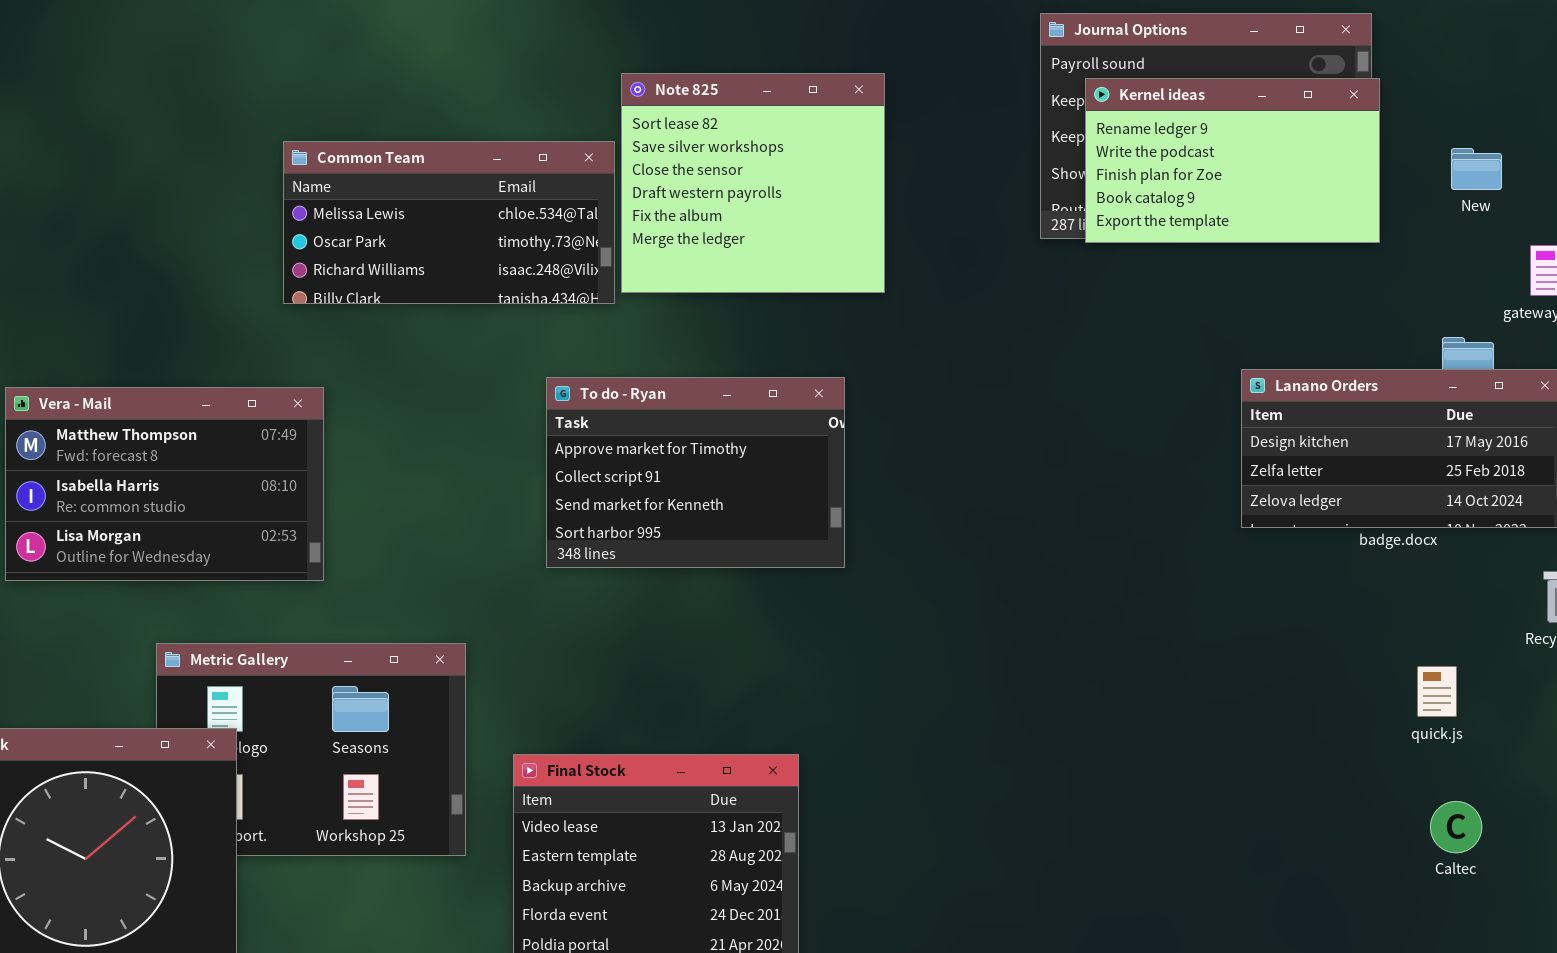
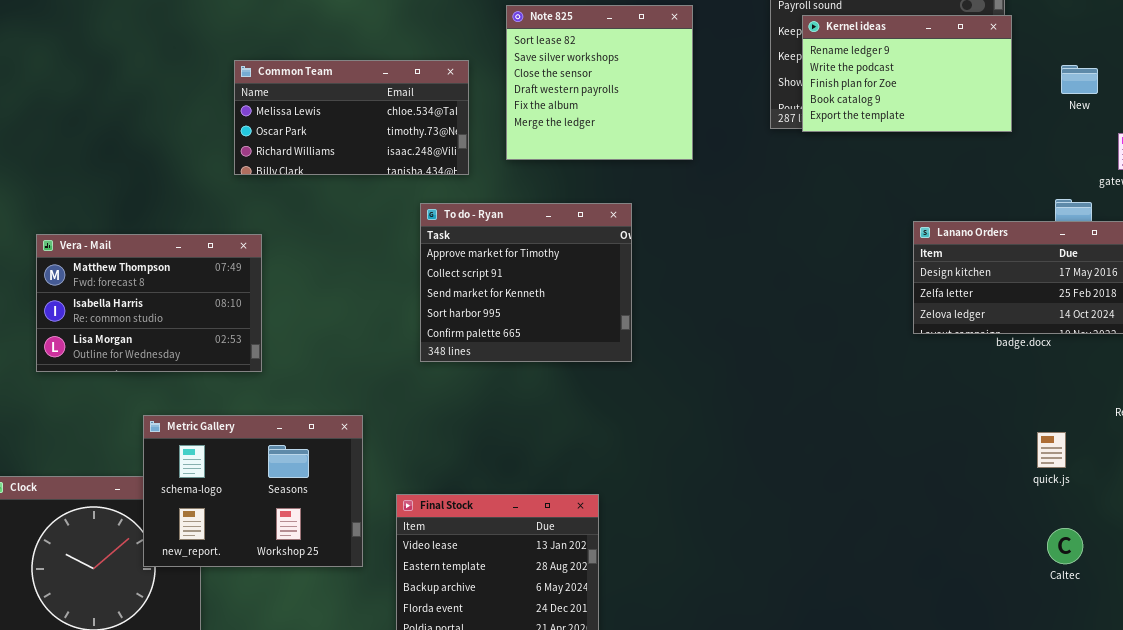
Note 825: [621,73,885,293] -> [506,5,693,160], moved
To do - Ryan: [546,377,845,568] -> [420,203,632,362], resized
Metric Gallery: [156,643,466,856] -> [143,415,363,567], raised

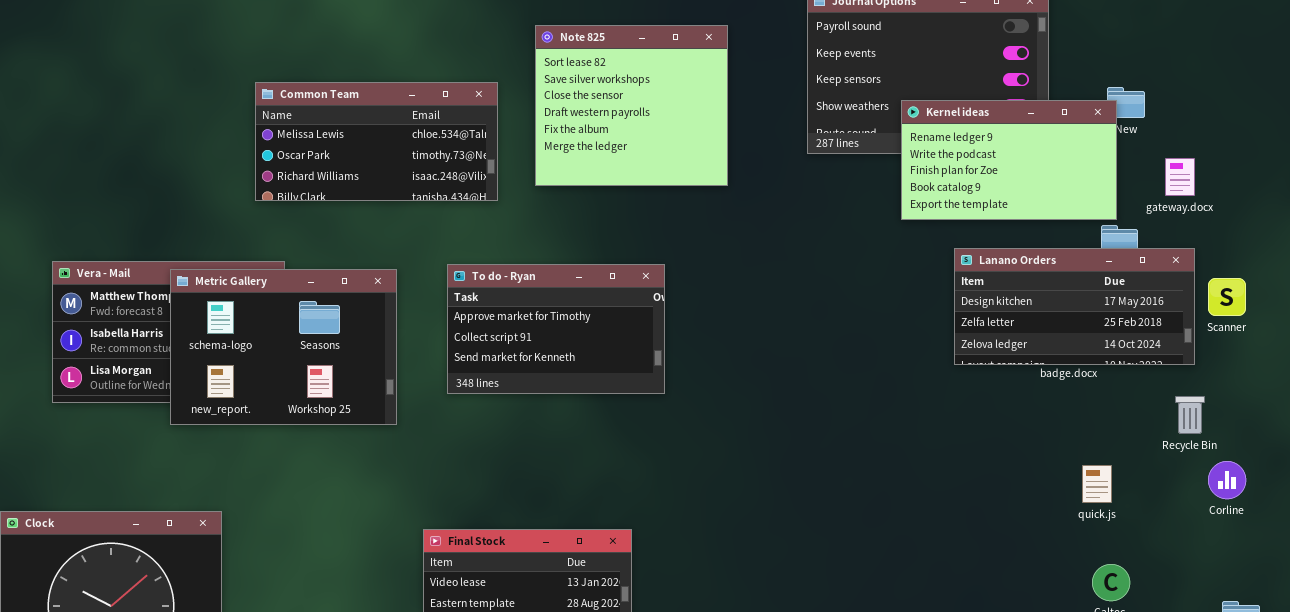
Kernel ideas: [802,15,1012,132] -> [901,100,1117,220], moved
To do - Ryan: [420,203,632,362] -> [447,264,665,394], resized
Metric Gallery: [143,415,363,567] -> [170,269,397,425], moved

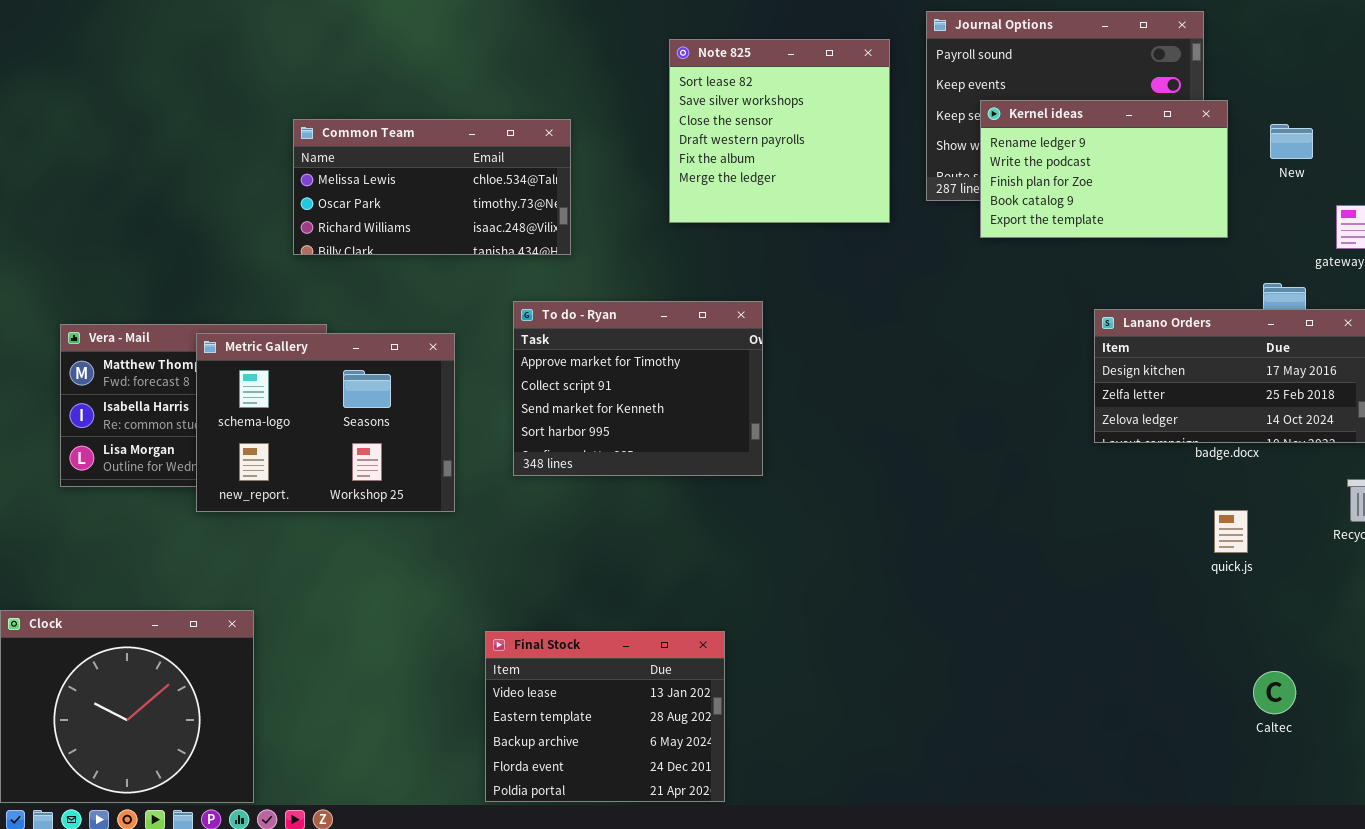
Note 825: [535,25,728,186] -> [669,39,890,223], moved
Kernel ideas: [901,100,1117,220] -> [980,100,1228,238], moved
To do - Ryan: [447,264,665,394] -> [513,301,763,476], resized
quick.js: [1082,465,1112,503] -> [1214,510,1248,553], moved

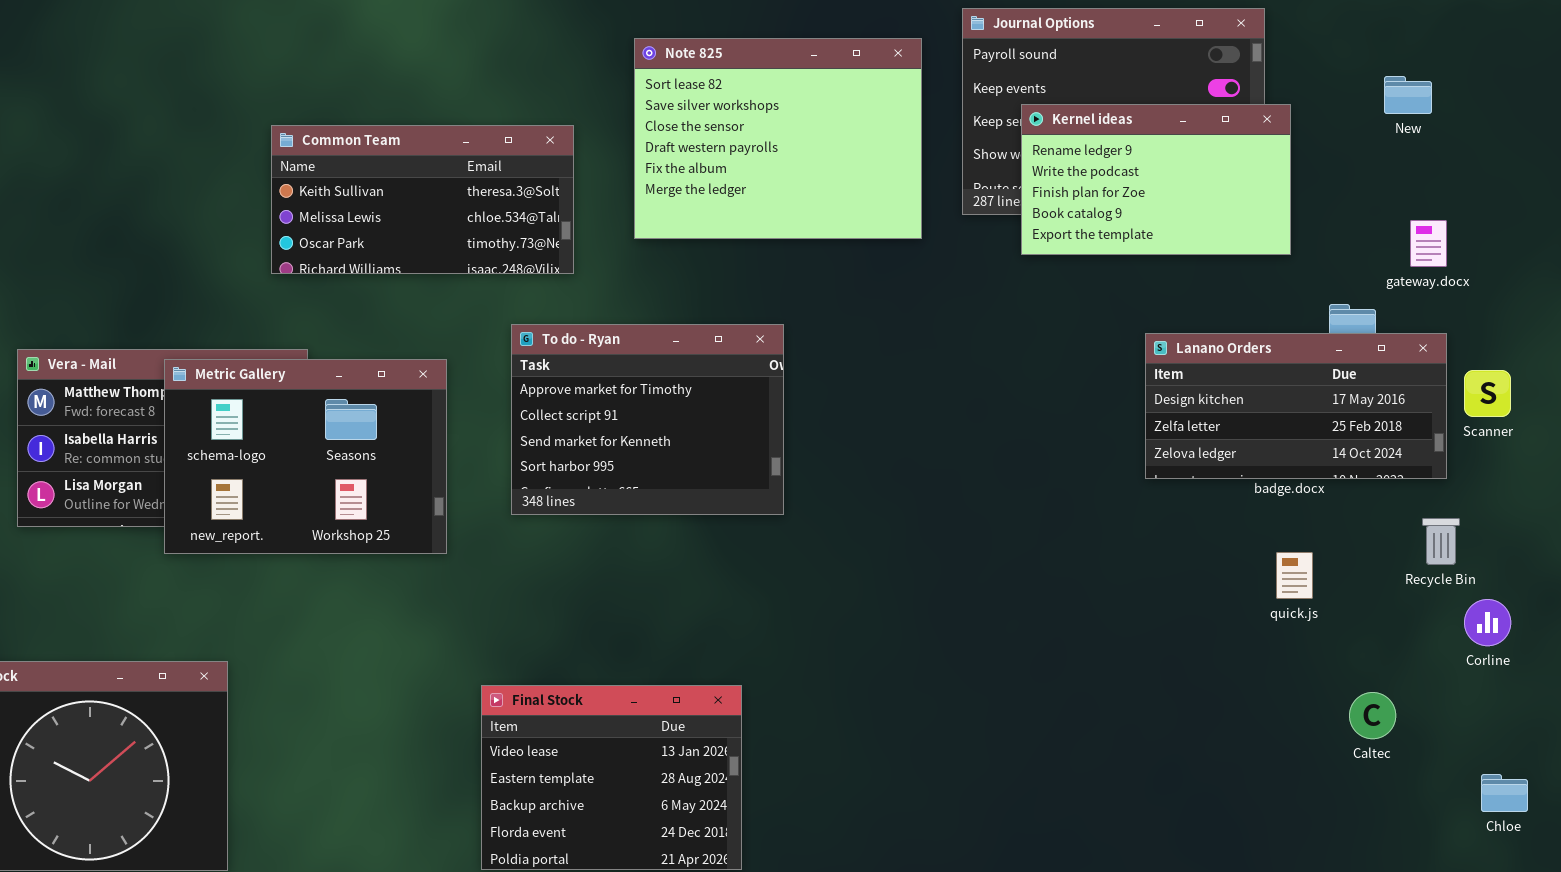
Note 825: [669,39,890,223] -> [634,38,922,239], resized
Common Team: [293,119,571,255] -> [271,125,574,274], scrolled up 1 row
New: [1270,124,1313,159] -> [1384,76,1432,114], moved
Caltec: [1253,671,1296,714] -> [1349,692,1396,739], moved

